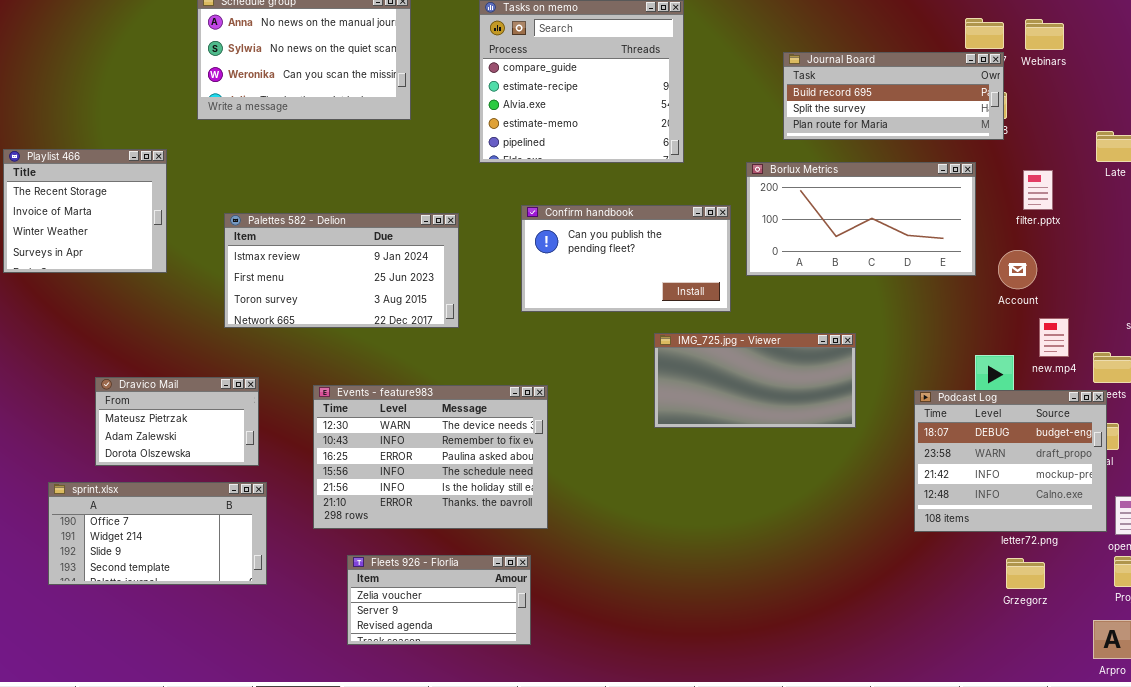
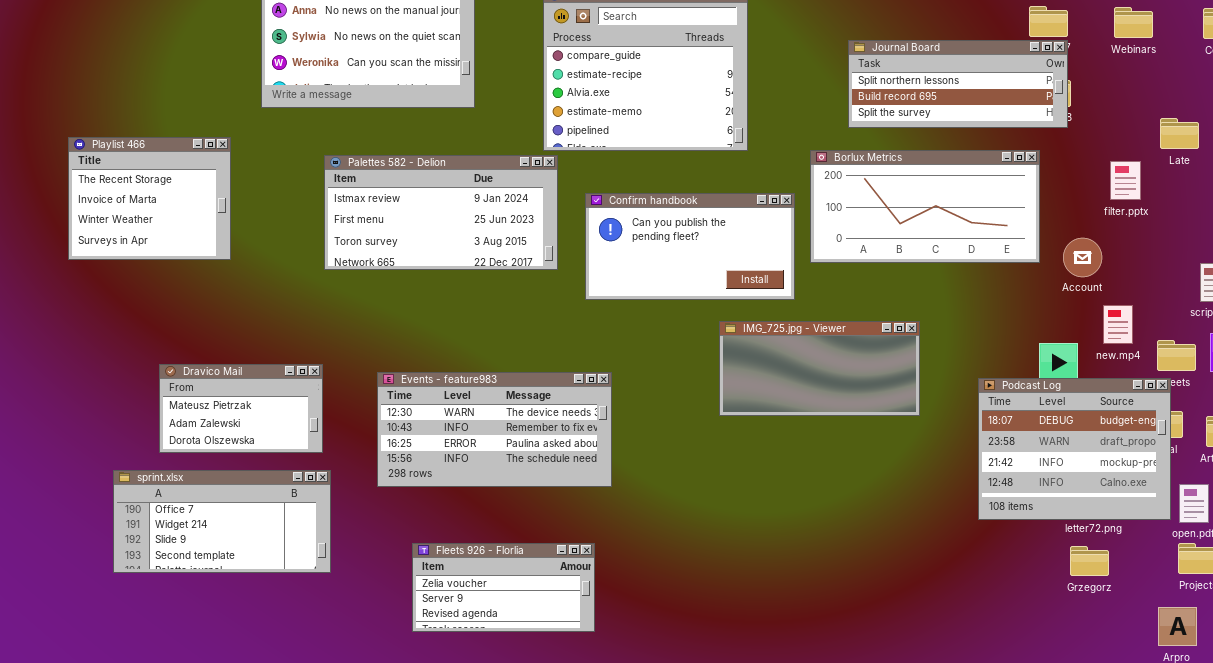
Webinars: [1025,19,1064,50] -> [1114,7,1153,38], moved
Journal Board: [783,52,1004,140] -> [848,40,1068,128], scrolled up 1 row
filter.pptx: [1023,170,1053,210] -> [1110,161,1141,200], moved
Palettes 582 - Delion: [224,213,459,328] -> [324,155,558,270], moved
Events - feature983: [313,385,548,529] -> [377,372,612,487], resized

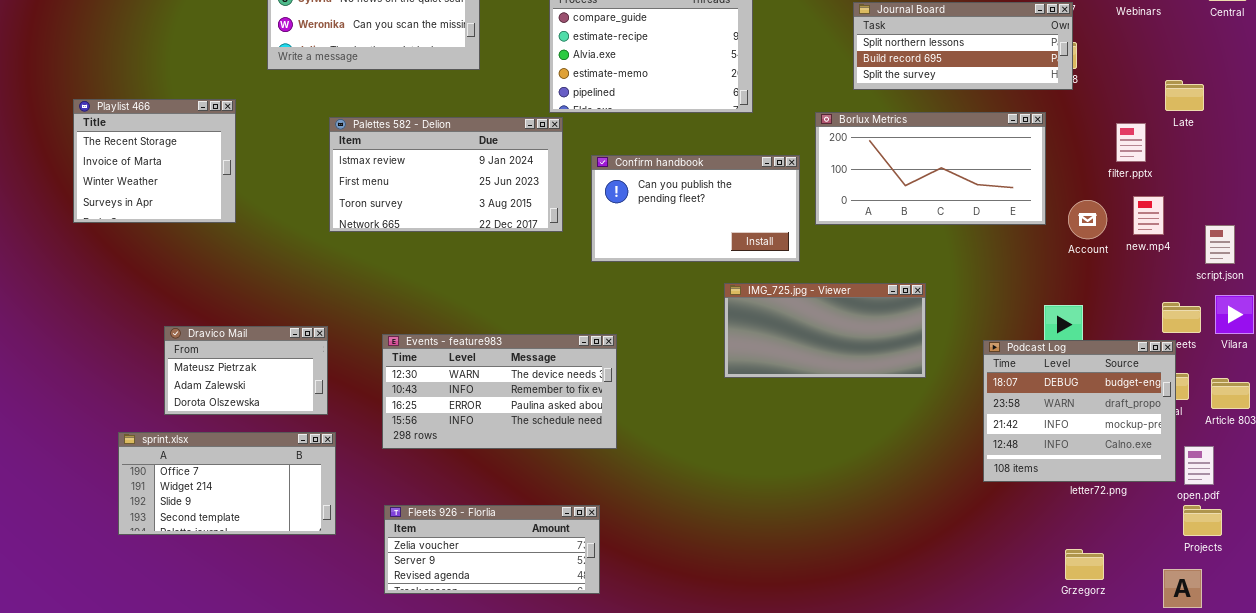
new.mp4: [1103,305,1133,344] -> [1133,196,1164,235], moved
Fleets 926 - Florlia: [412,543,595,632] -> [384,505,600,594], resized
Grzegorz: [1070,546,1109,576] -> [1065,549,1104,580], moved

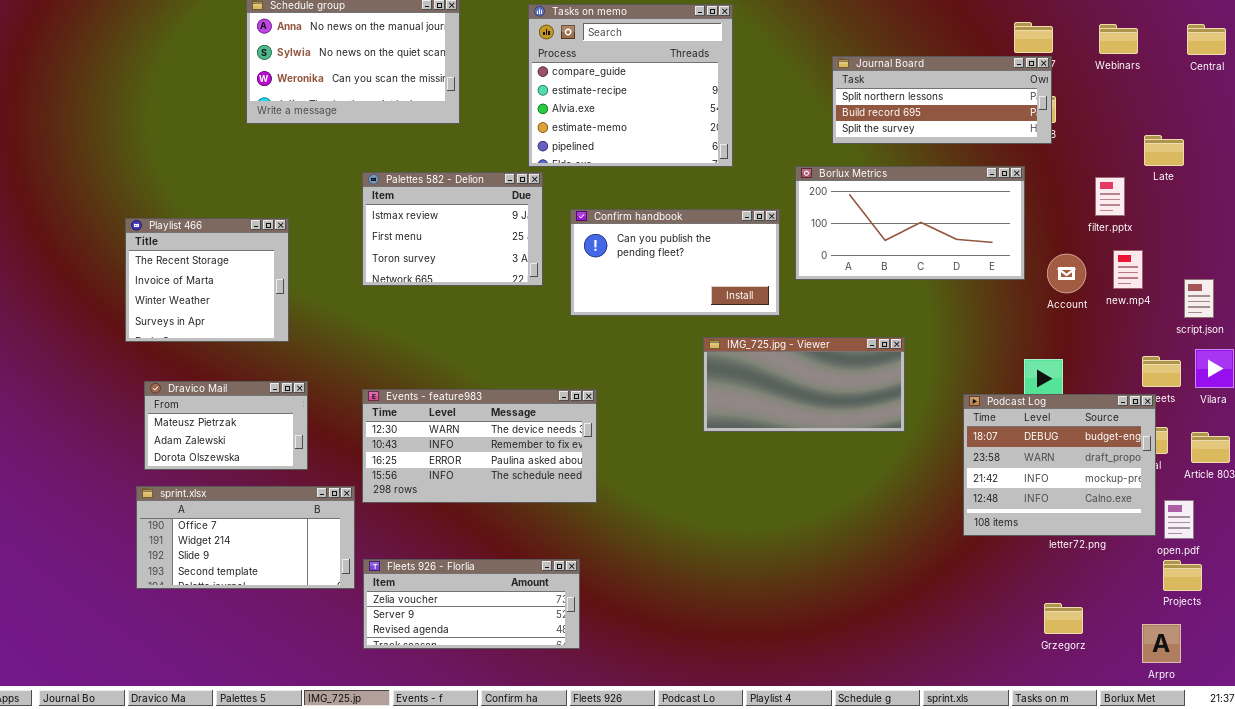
Playlist 466: [73,99,236,223] -> [125,218,289,342], moved
Palettes 582 - Delion: [329,117,563,232] -> [362,172,543,286], resized
sprint.xlsx: [118,432,336,535] -> [136,486,355,589], moved

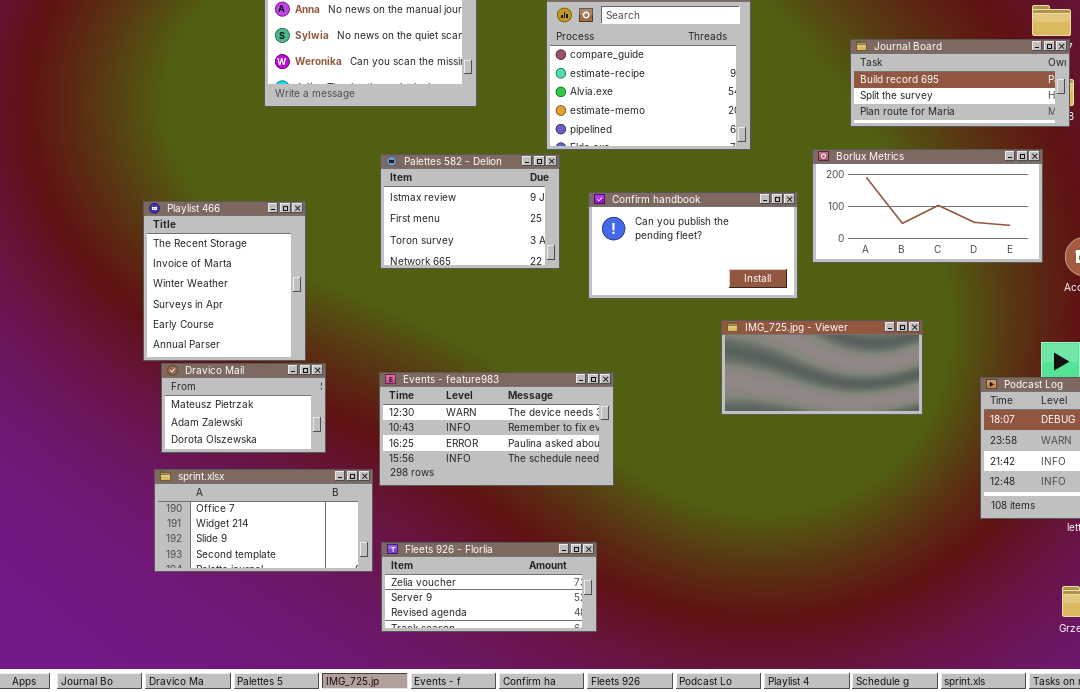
Journal Board: [832,56,1052,144] -> [850,39,1070,127], scrolled down 1 row
Playlist 466: [125,218,289,342] -> [143,201,306,361], resized

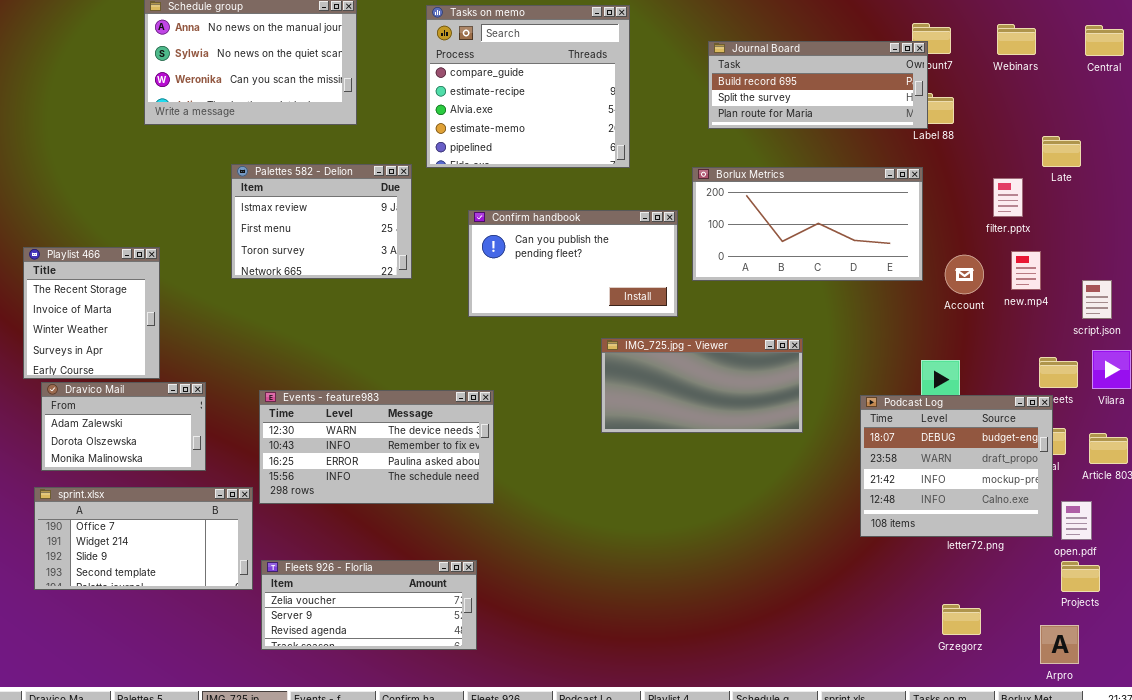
Journal Board: [850,39,1070,127] -> [708,41,928,129], moved
Palettes 582 - Delion: [380,154,560,269] -> [231,164,412,279], moved
Playlist 466: [143,201,306,361] -> [23,247,160,379], resized
Dravico Mail: [161,363,326,453] -> [41,382,206,471], scrolled down 1 row

